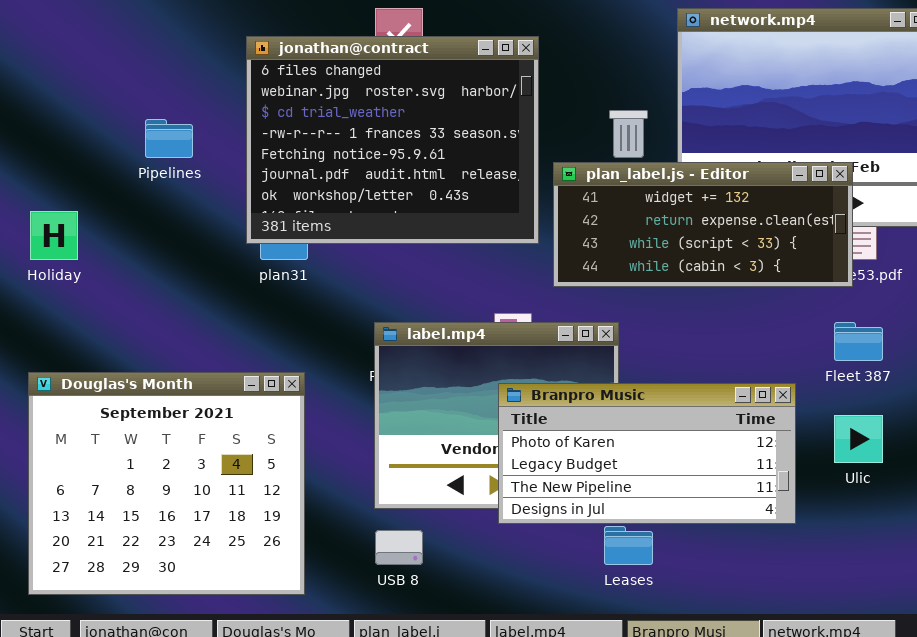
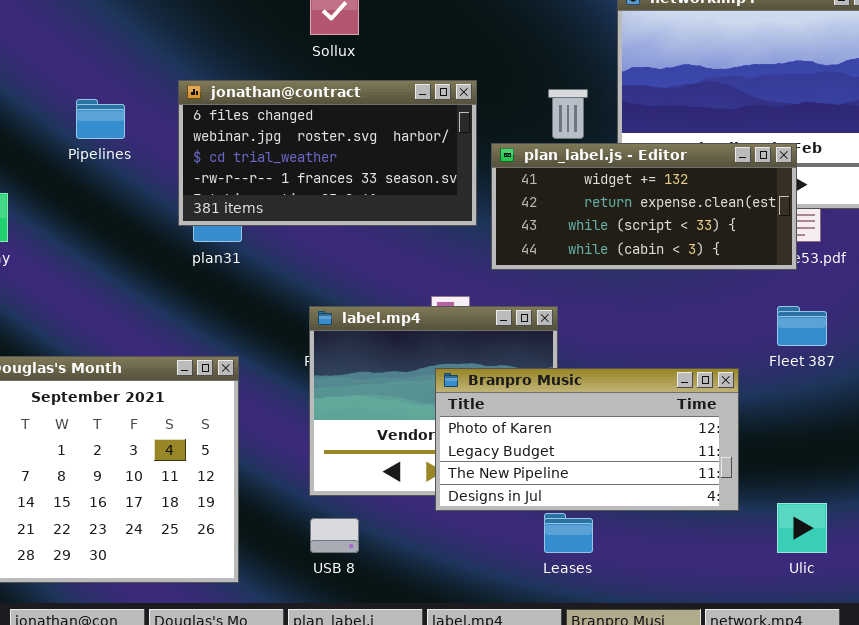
jonathan@contract: [246,36,539,244] -> [178,80,477,226], resized
Ulic: [834,415,883,463] -> [777,503,827,553], moved

